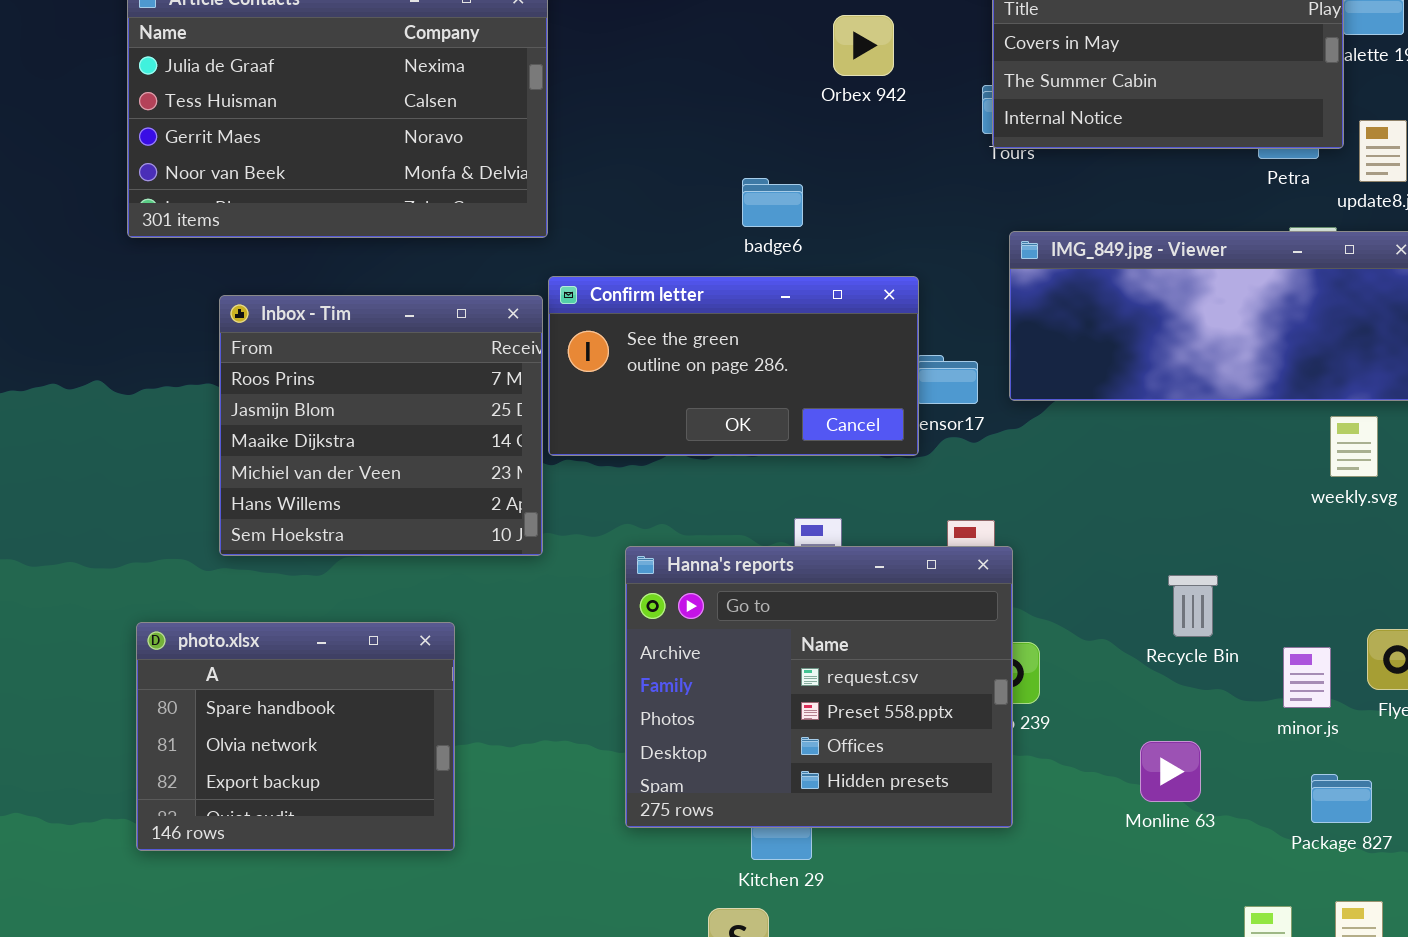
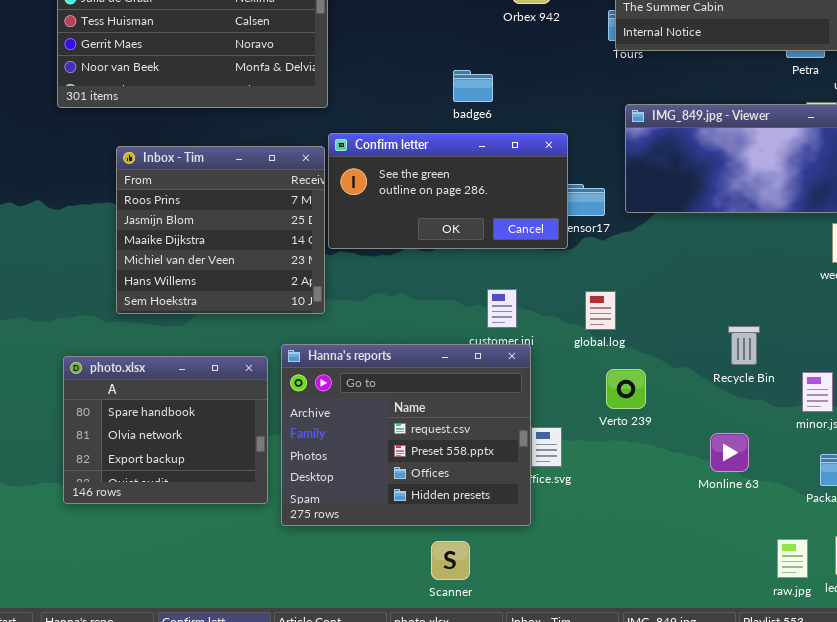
Hanna's reports: [625,546,1013,828] -> [281,344,531,526], moved

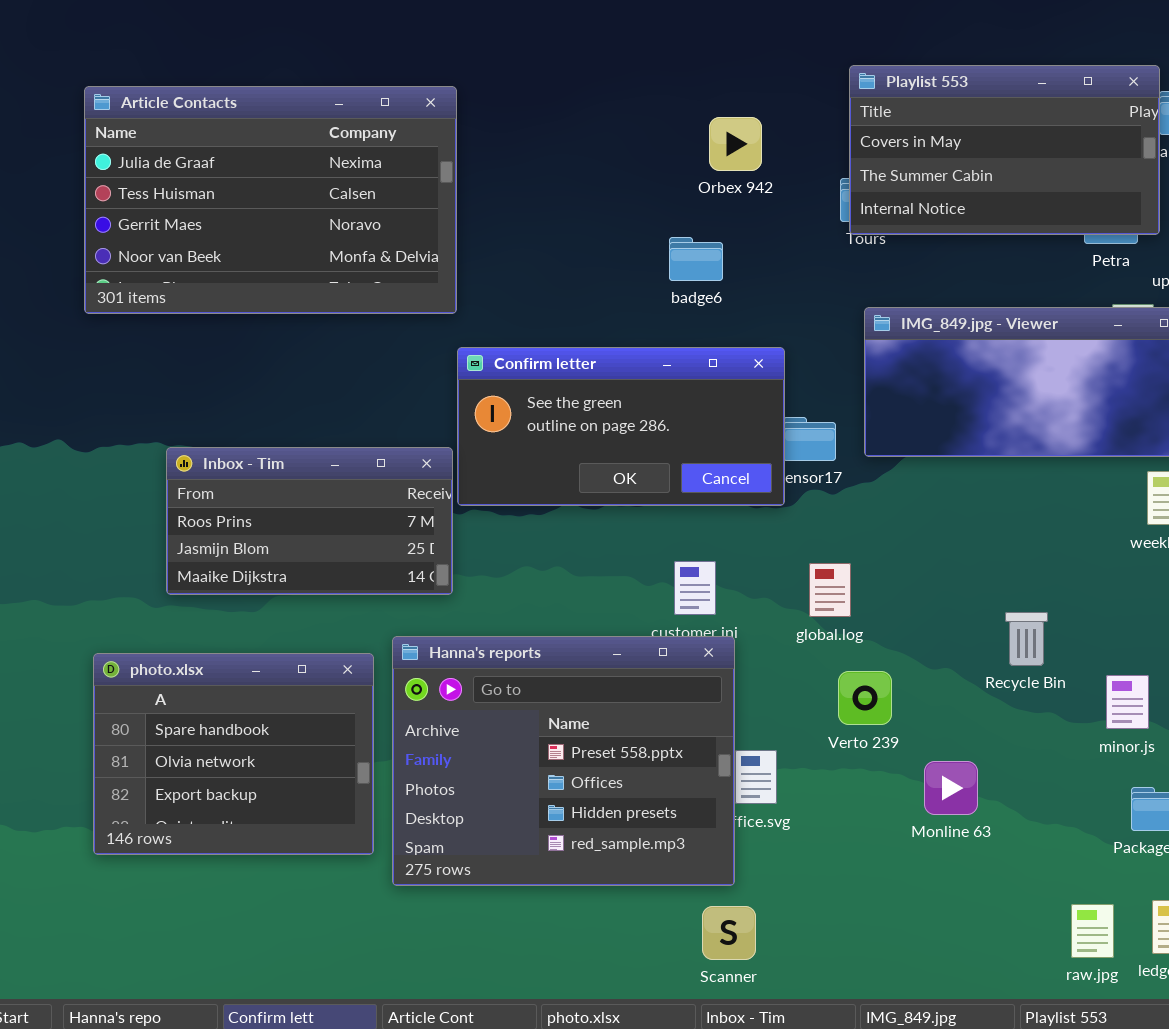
badge6: [453,70,493,102] -> [669,237,723,281], moved
Inbox - Tim: [116,146,325,314] -> [166,447,453,595], resized
Hanna's reports: [281,344,531,526] -> [392,636,735,886], scrolled down 1 row
Monline 63: [710,433,749,472] -> [924,761,978,815], moved
Scanner: [431,541,470,580] -> [702,906,756,960], moved

